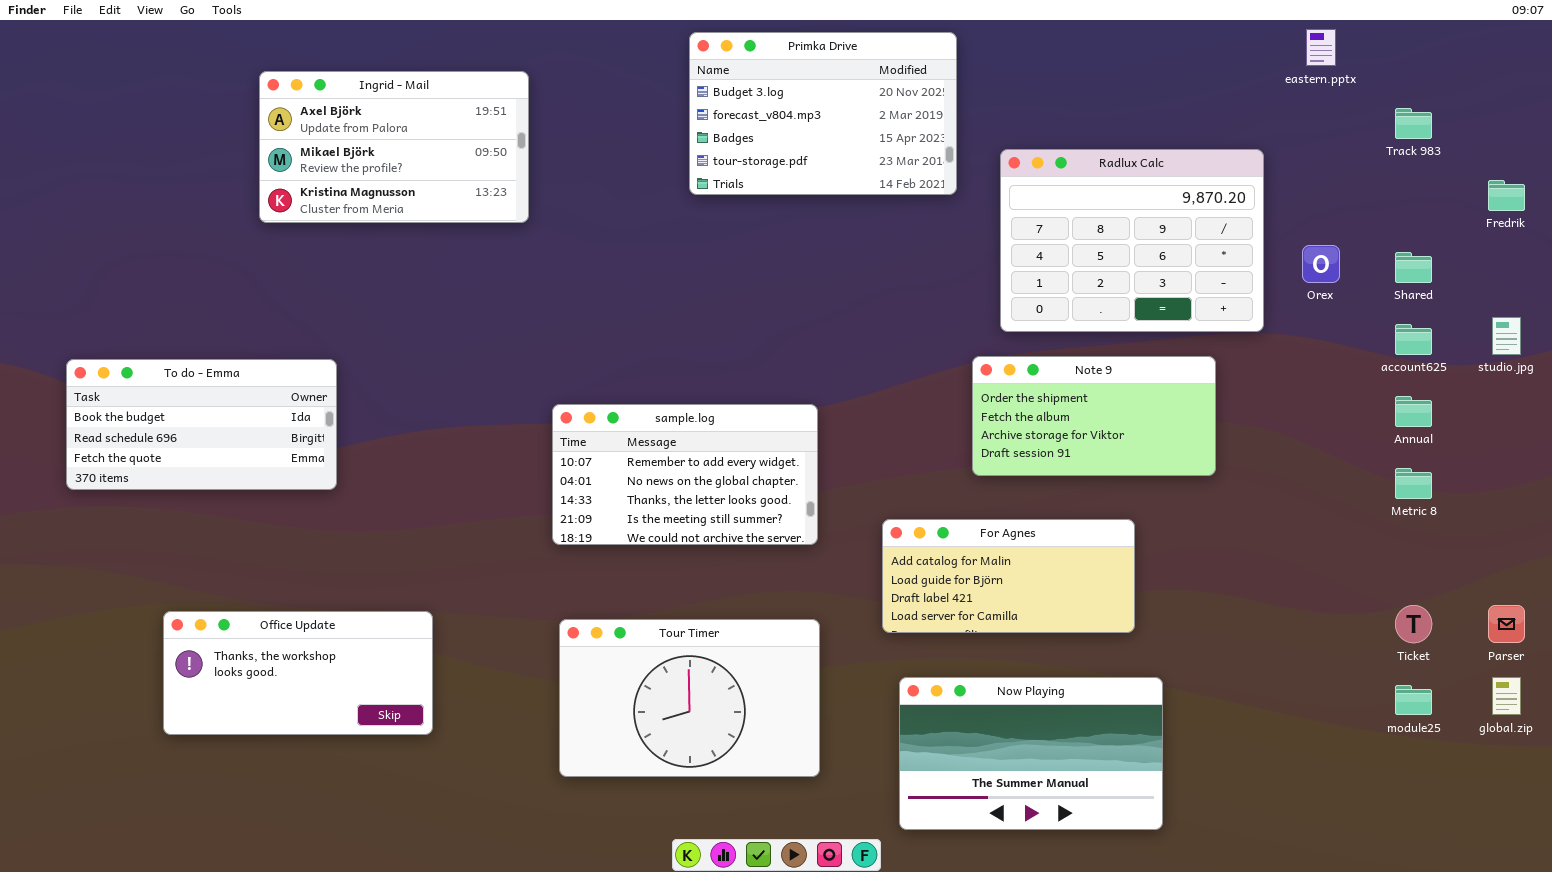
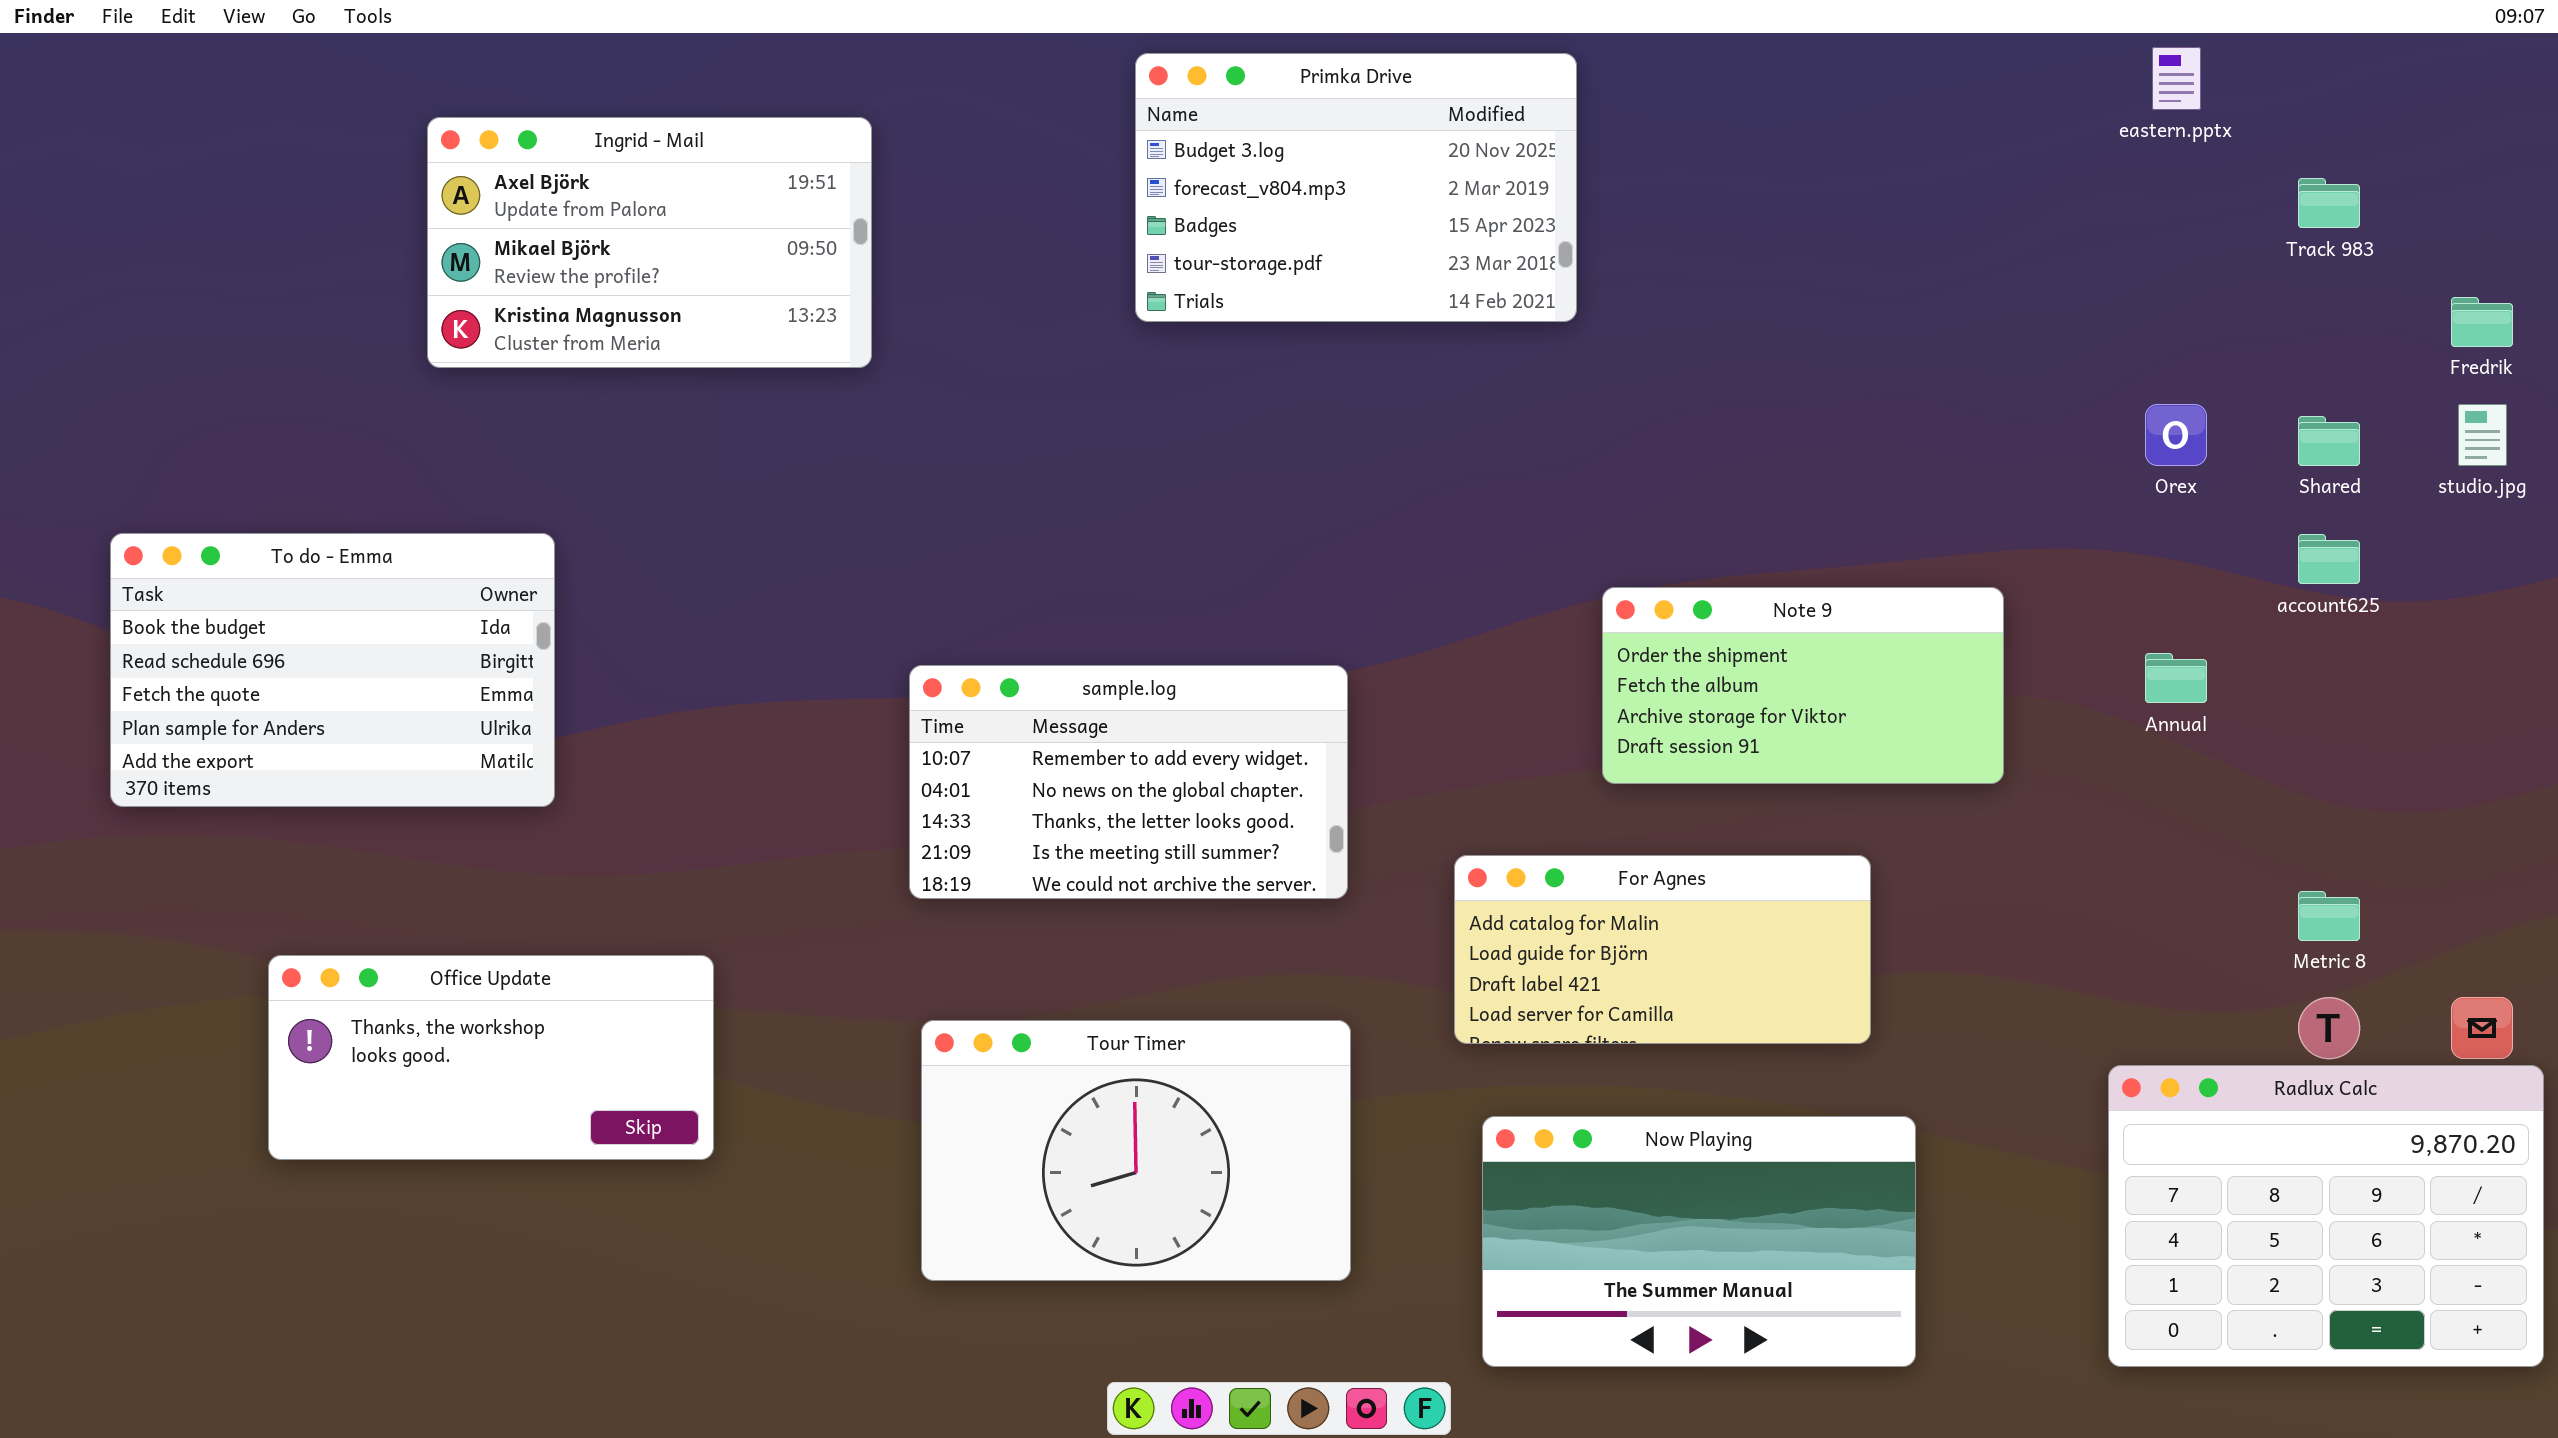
Radlux Calc: [1000,149,1264,332] -> [2108,1065,2544,1367], moved
studio.jpg: [1492,317,1521,355] -> [2458,404,2507,466], moved
To do - Emma: [66,359,337,490] -> [110,533,555,807], resized
Annual: [1395,396,1432,427] -> [2145,653,2207,703], moved
Metric 8: [1395,468,1432,499] -> [2298,891,2360,941], moved
Office Update: [163,611,433,735] -> [268,955,714,1160], moved

